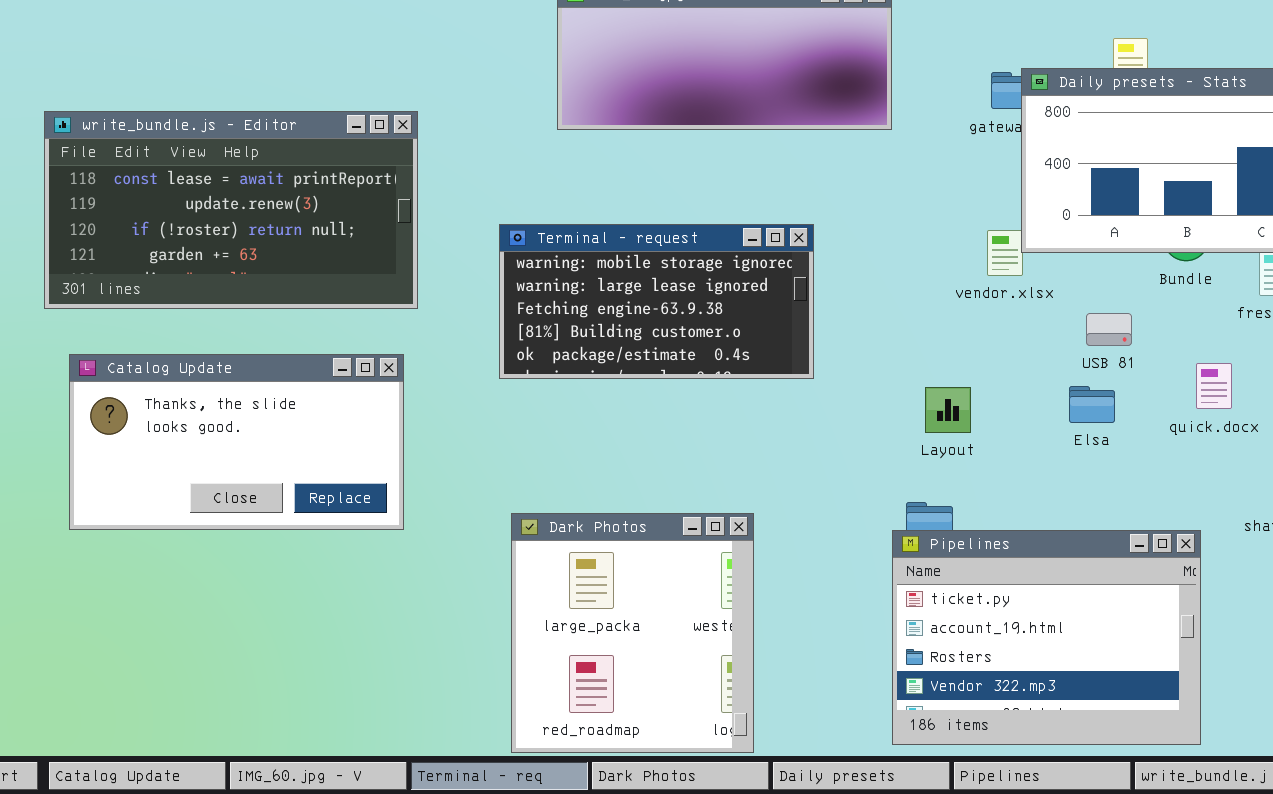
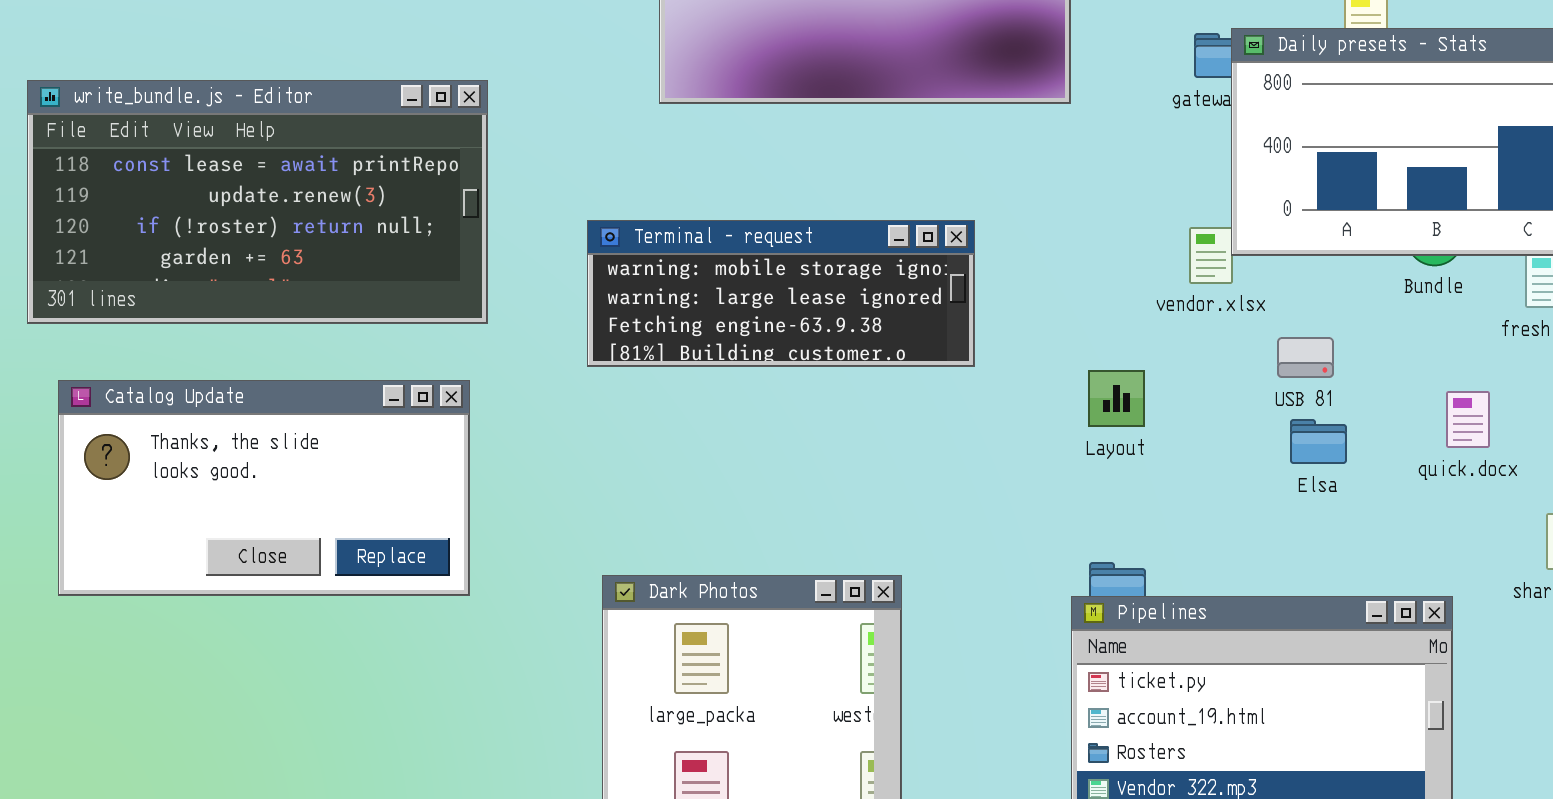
Terminal - request: [499,224,814,379] -> [587,220,975,367], resized
USB 81: [1086,313,1132,346] -> [1277,337,1334,378], moved
Layout: [925,387,971,433] -> [1088,370,1145,427], moved

